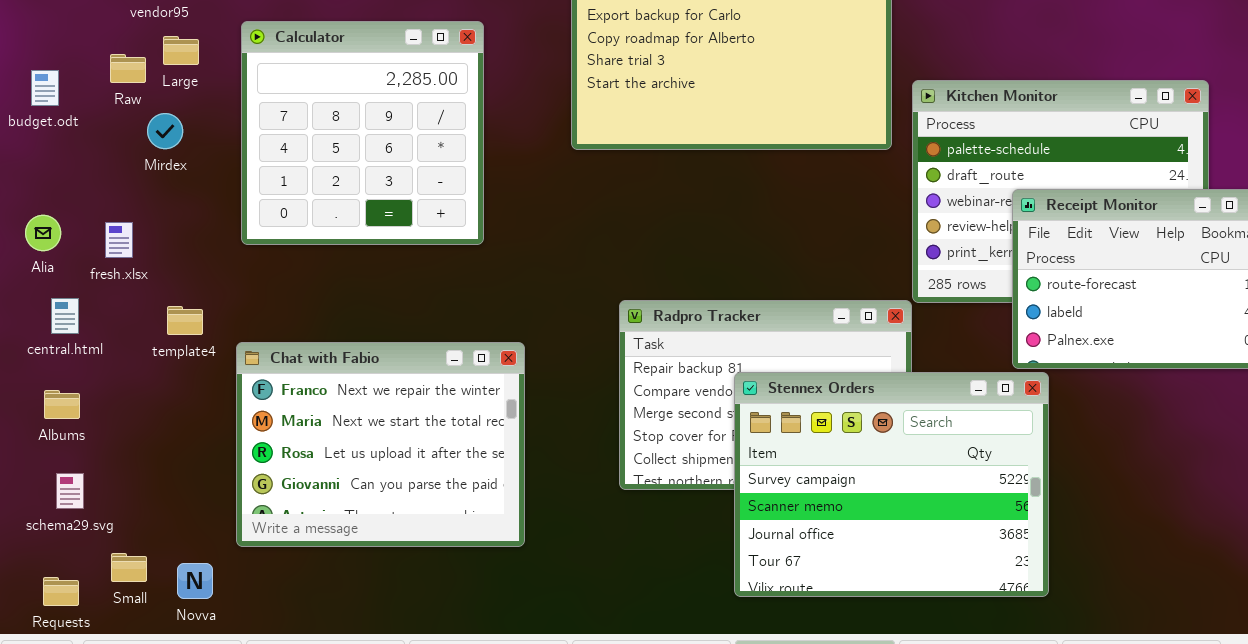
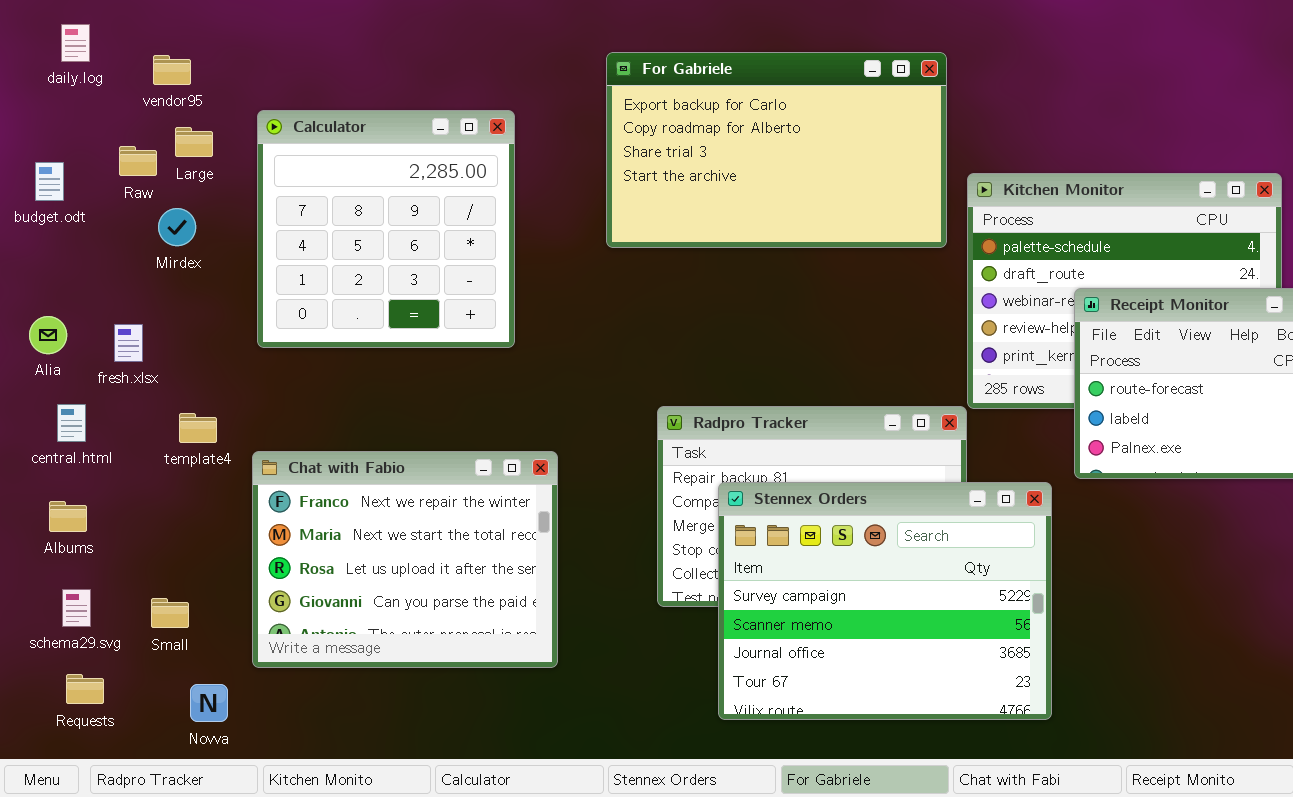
Stennex Orders: [734,372,1049,597] -> [718,482,1052,720], moved
Small: [111,553,147,582] -> [151,598,189,628], moved
Requests: [43,577,79,606] -> [66,674,104,704], moved

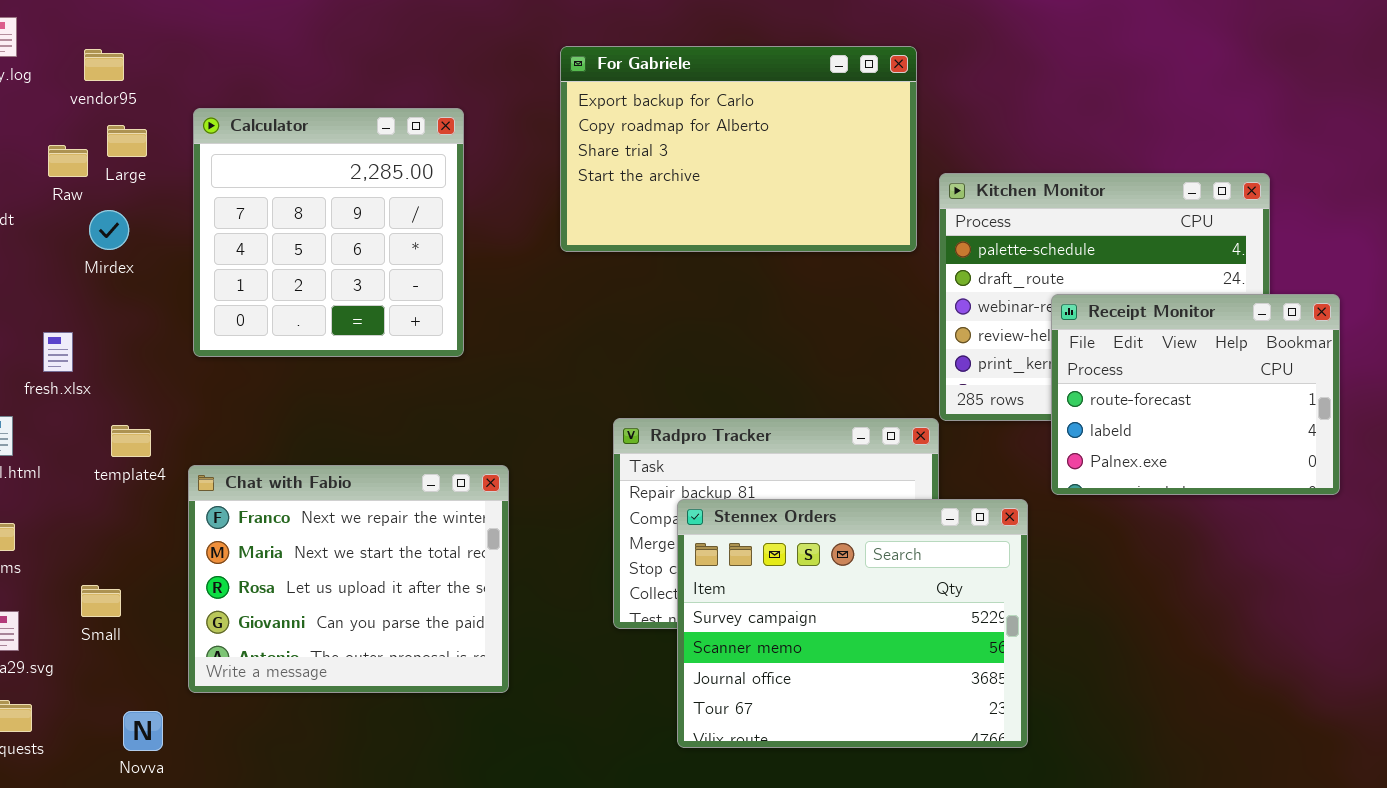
Small: [151,598,189,628] -> [81,585,121,617], moved

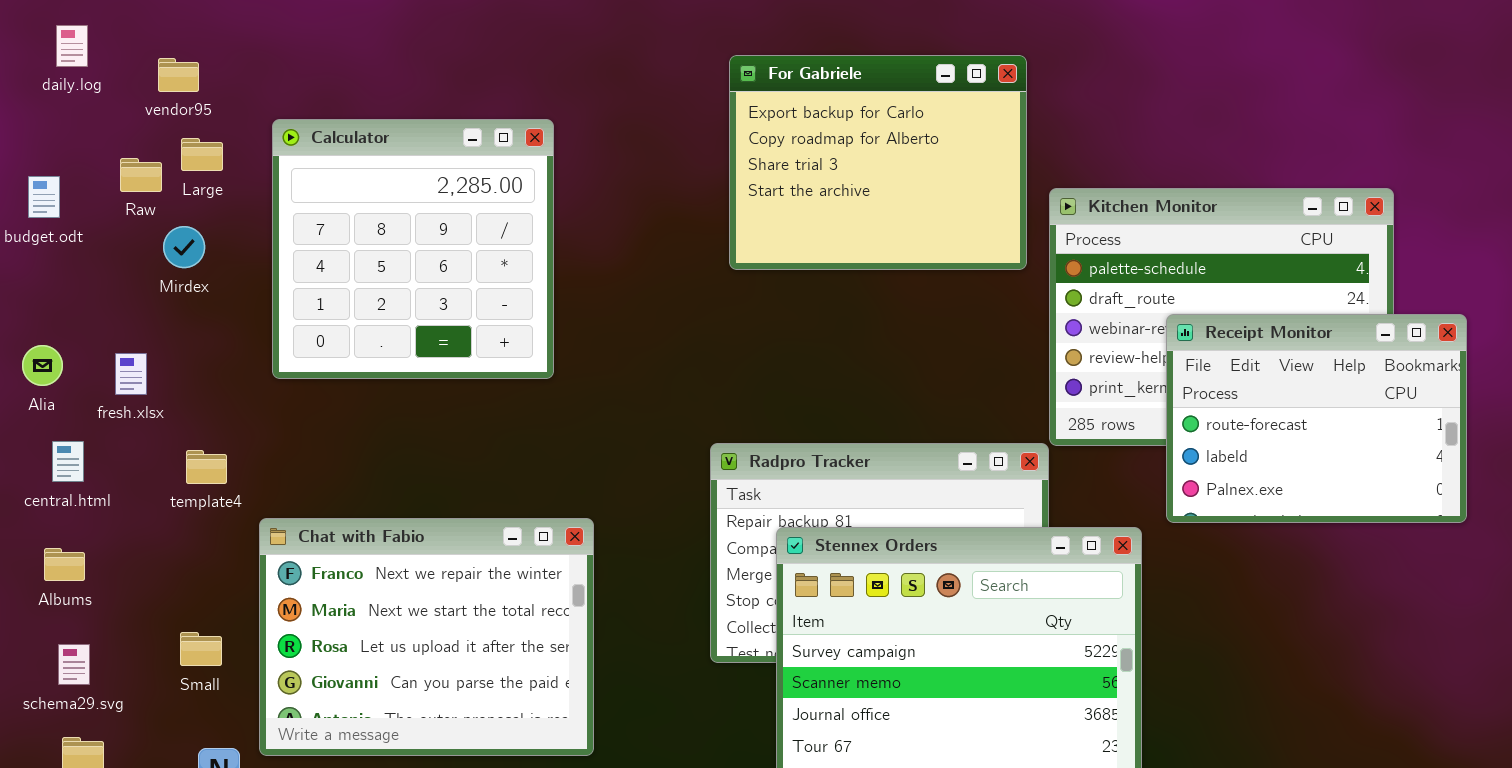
For Gabriele: [560,46,917,252] -> [729,55,1027,270], resized
Chat with Fabio: [188,465,509,693] -> [259,518,594,756], moved
Small: [81,585,121,617] -> [180,632,222,666], moved

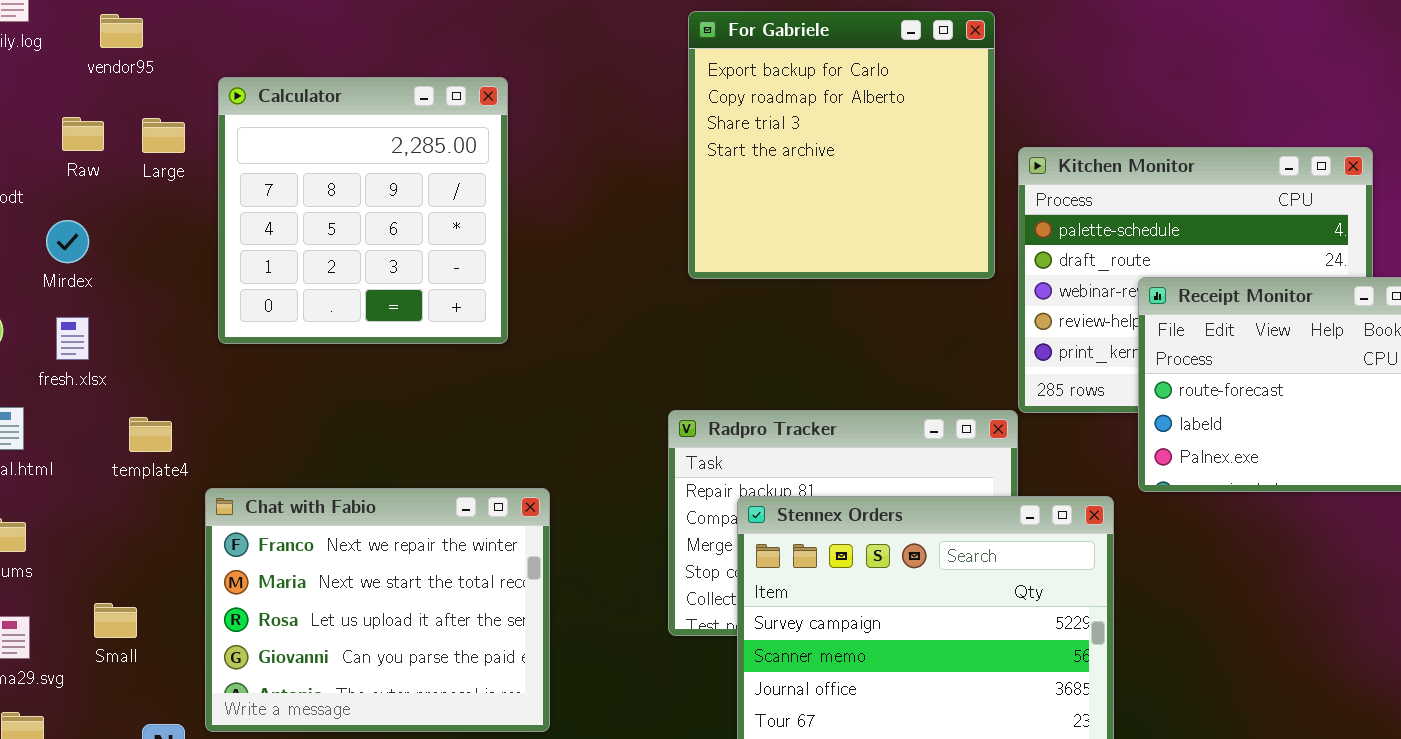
For Gabriele: [729,55,1027,270] -> [688,11,995,279], resized
Large: [181,138,223,171] -> [142,118,185,153], moved
Mirdex: [163,226,205,268] -> [46,220,89,263], moved
Small: [180,632,222,666] -> [94,603,137,638], moved

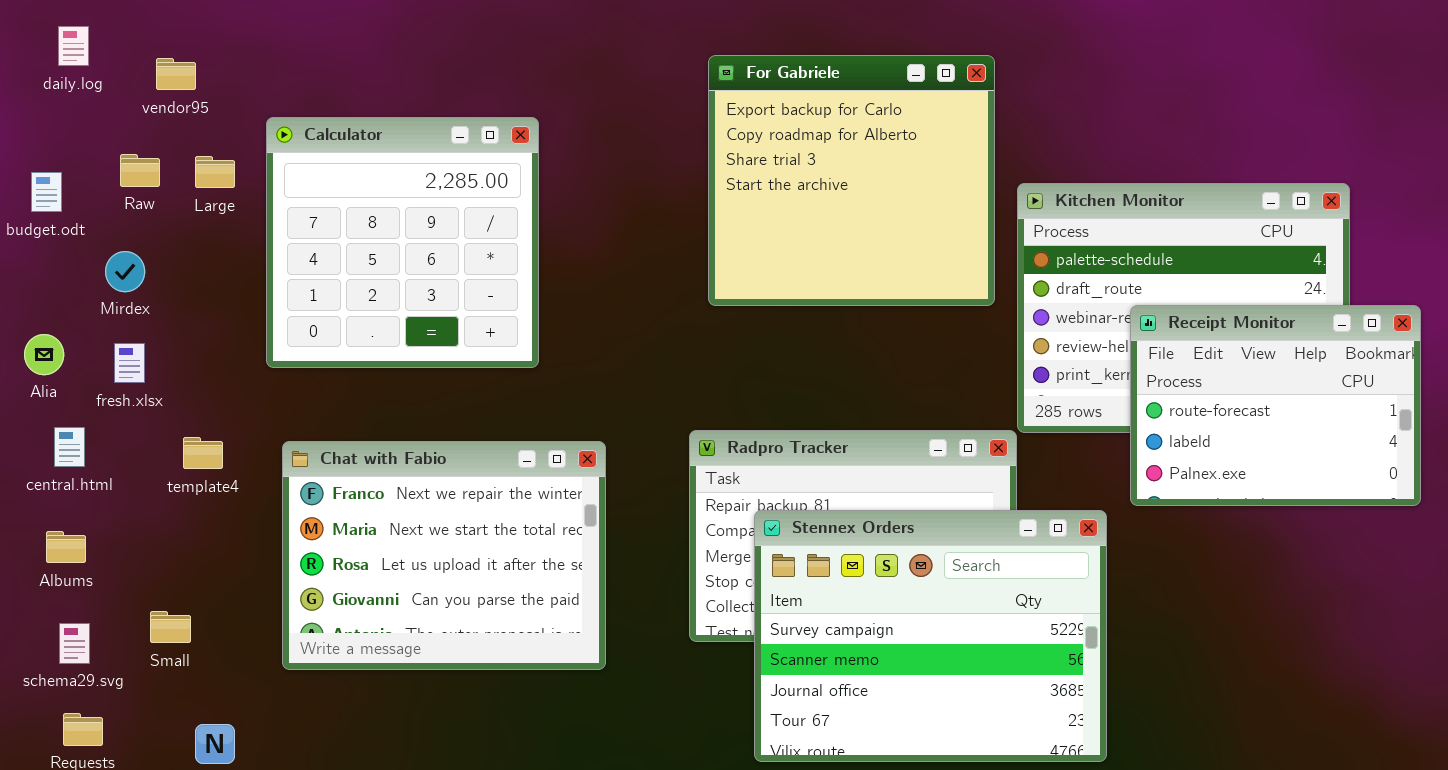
Chat with Fabio: [205,488,550,732] -> [282,441,606,670], moved

